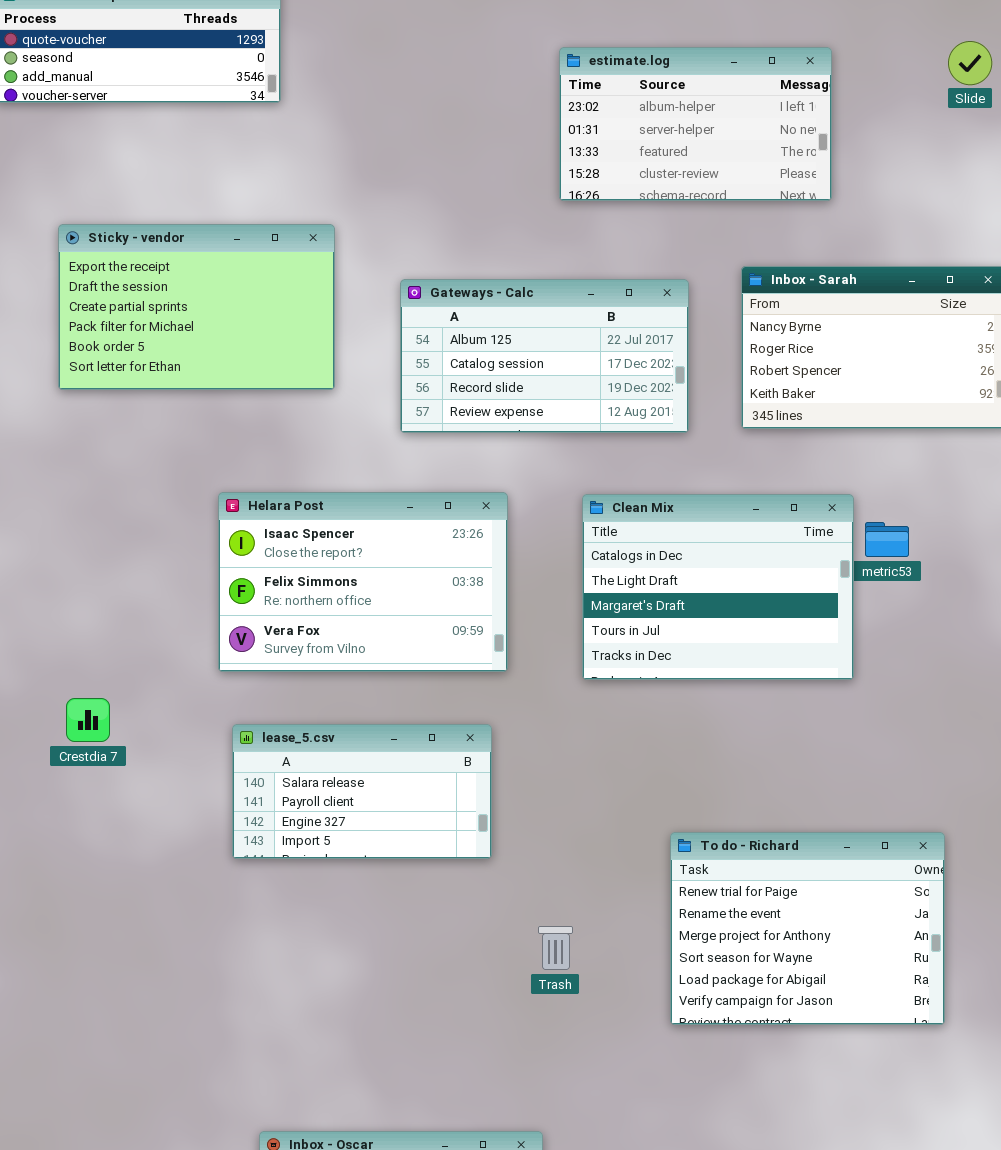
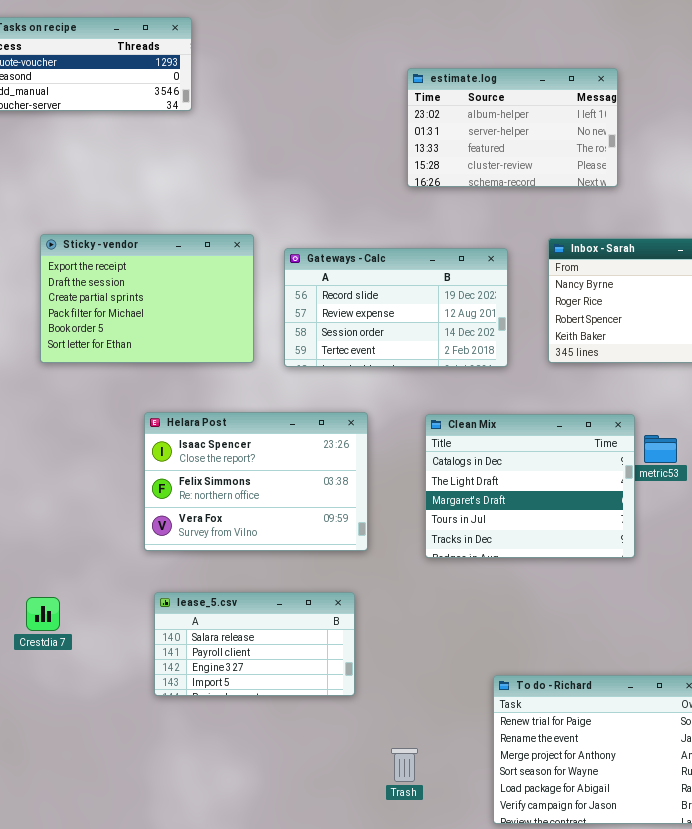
Sticky - vendor: [58,224,335,390] -> [40,234,254,363], moved
Gateways - Calc: [400,279,689,433] -> [284,248,508,367], scrolled down 2 rows
Crestdia 7: [66,698,110,742] -> [26,597,60,631], moved

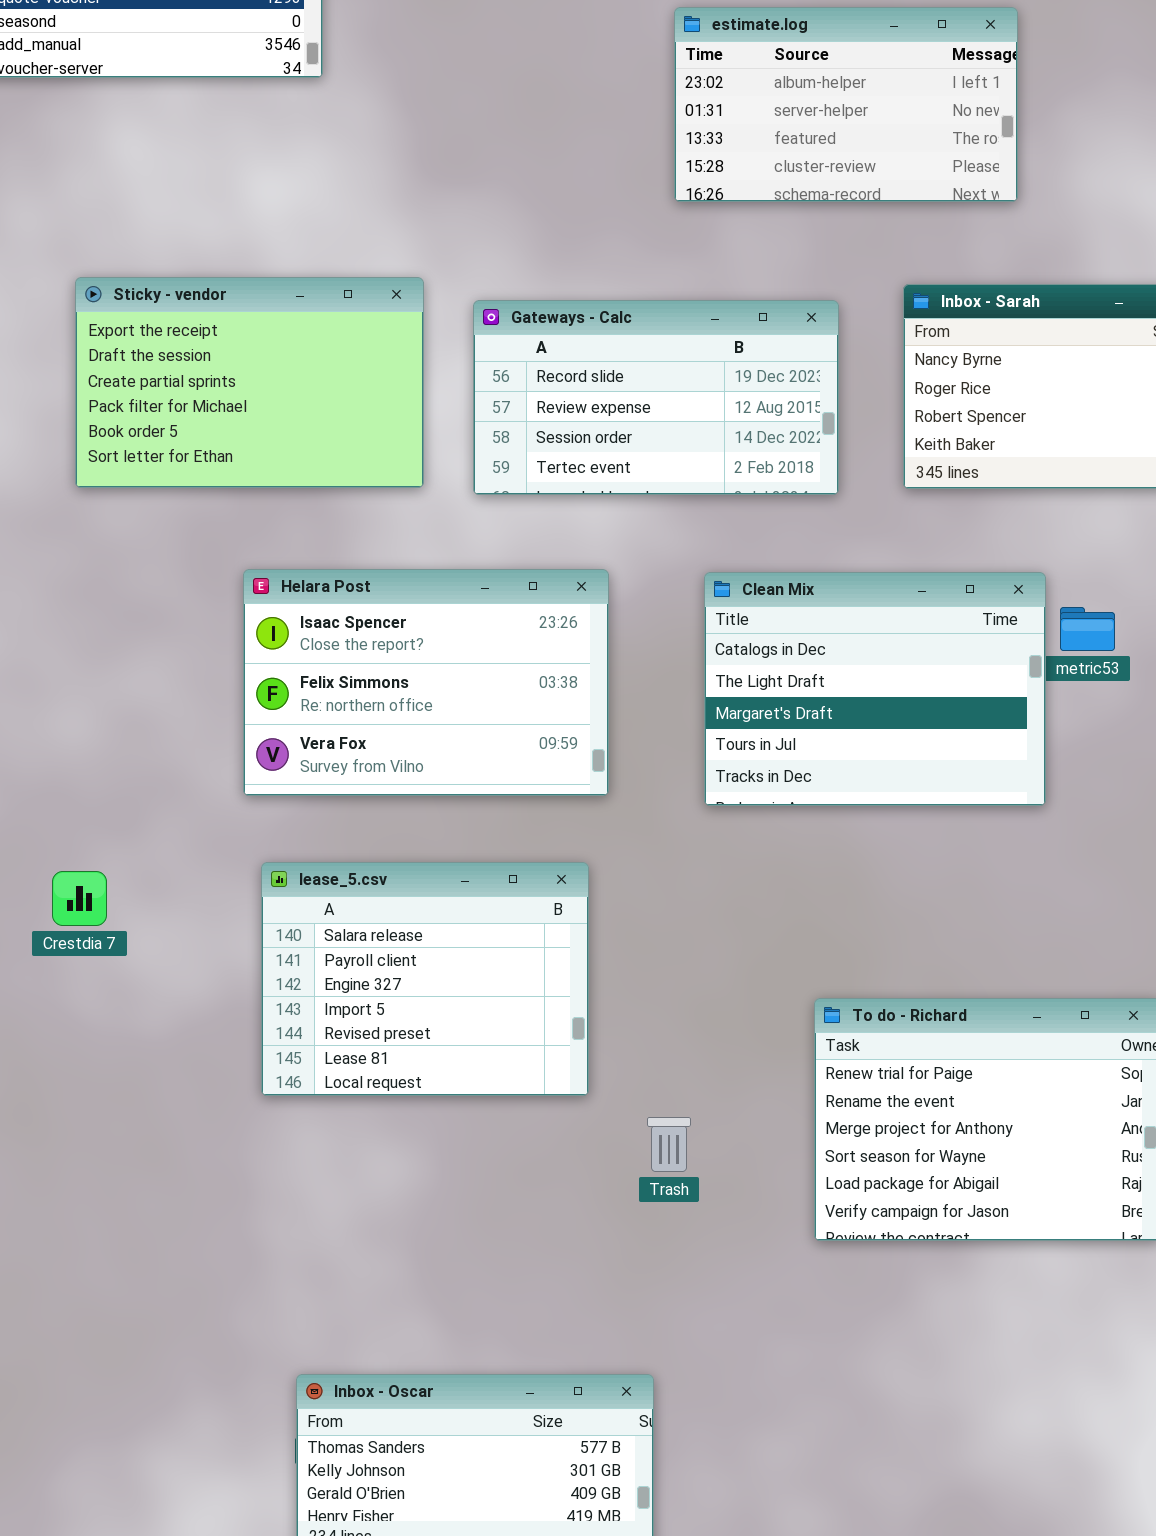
lease_5.csv: [154,592,355,696] -> [261,862,589,1096], resized

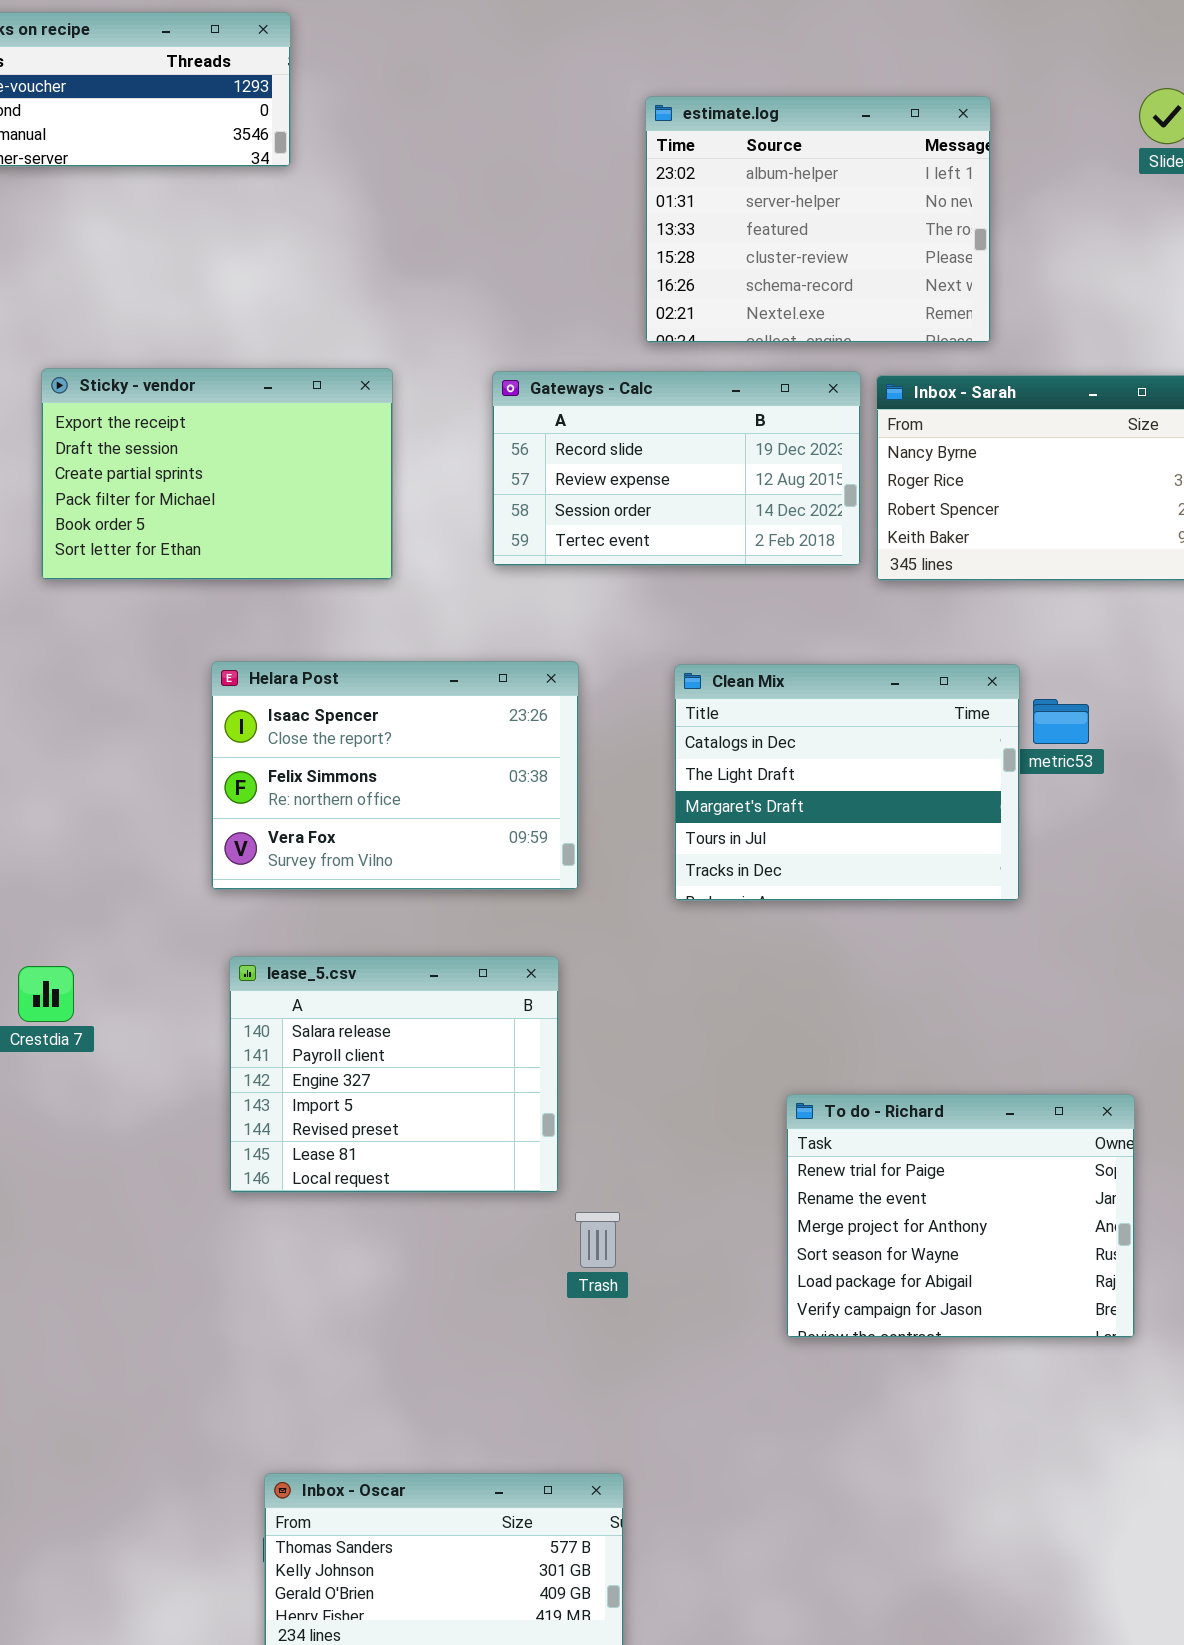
estimate.log: [674,7,1018,202] -> [645,96,991,343], resized
Gateways - Calc: [473,300,839,495] -> [492,371,861,566], moved
Trash: [647,1117,691,1172] -> [575,1212,620,1268], moved

